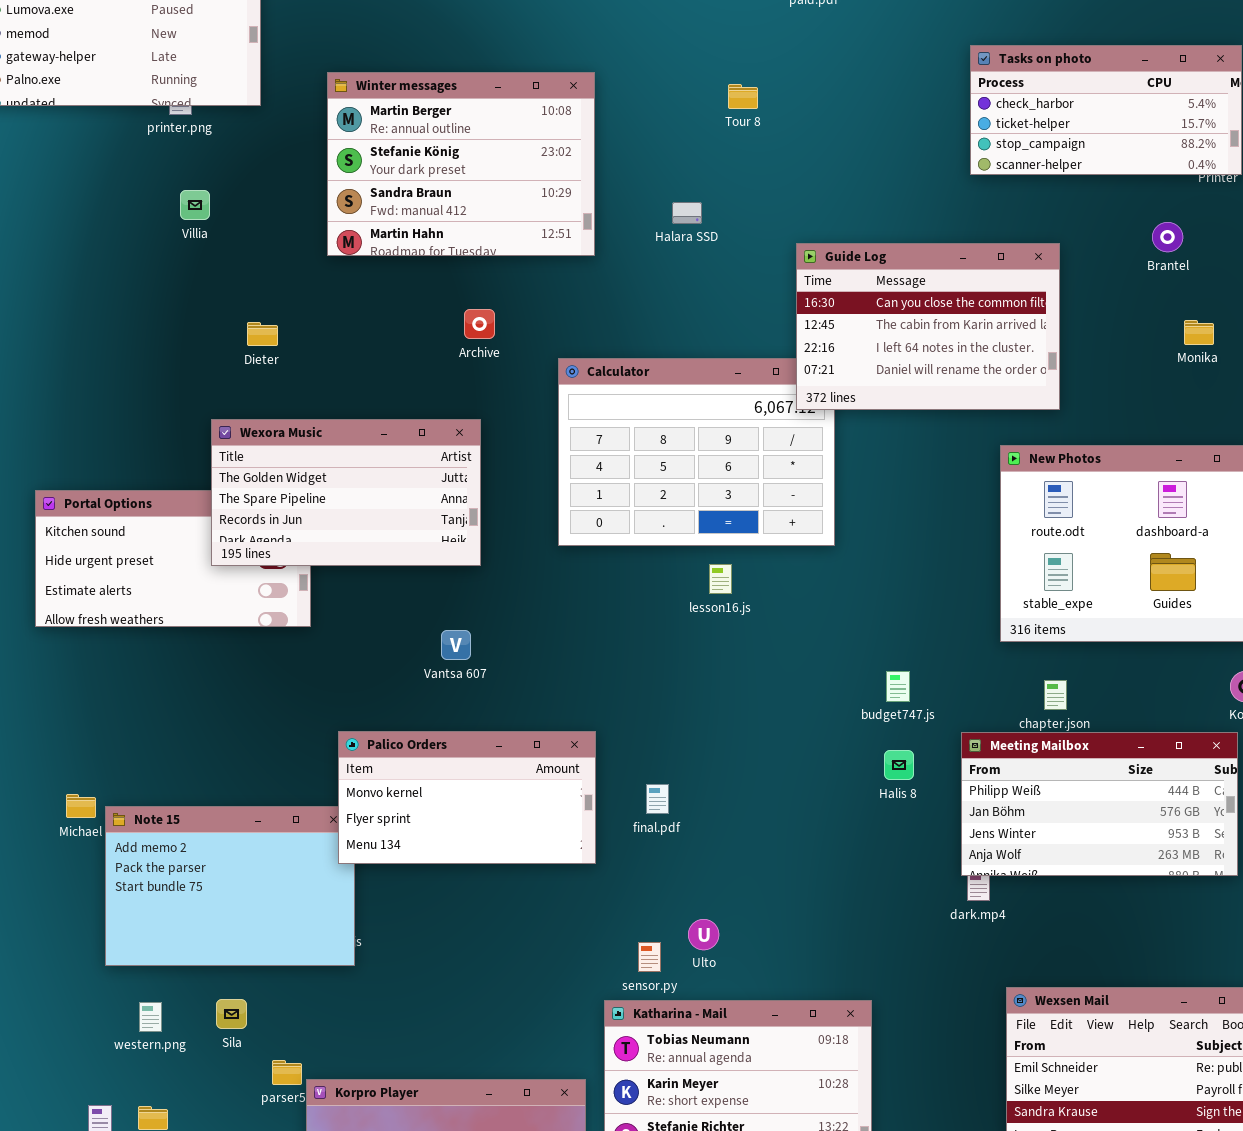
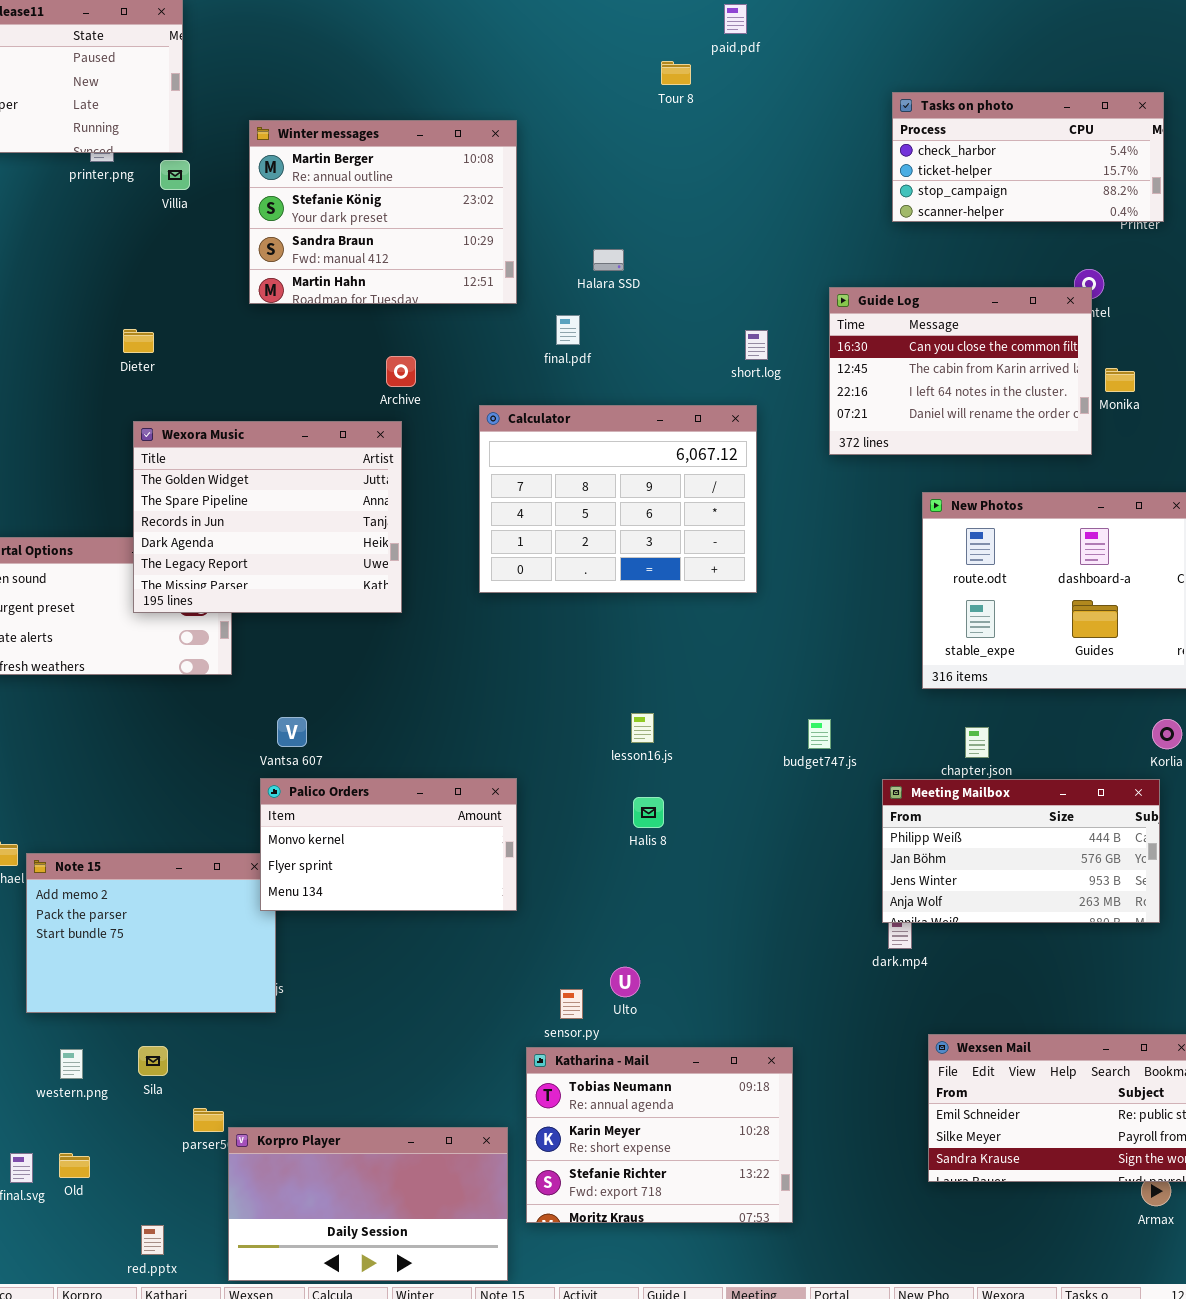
Tour 8: [728,84,758,109] -> [661,61,691,85], moved
Villia: [180,190,210,220] -> [160,160,190,190], moved
Guide Log: [796,243,1060,410] -> [829,287,1092,455], moved
Dieter: [247,322,278,346] -> [123,329,154,353], moved
Wexora Music: [211,419,481,566] -> [133,421,402,613], resized
lesson16.js: [709,564,732,594] -> [631,713,654,743], moved
Vantsa 607: [441,630,471,660] -> [277,717,307,747], moved
Halis 8: [884,750,914,780] -> [633,797,664,828], moved
final.pdf: [646,784,669,814] -> [556,315,580,345], moved

